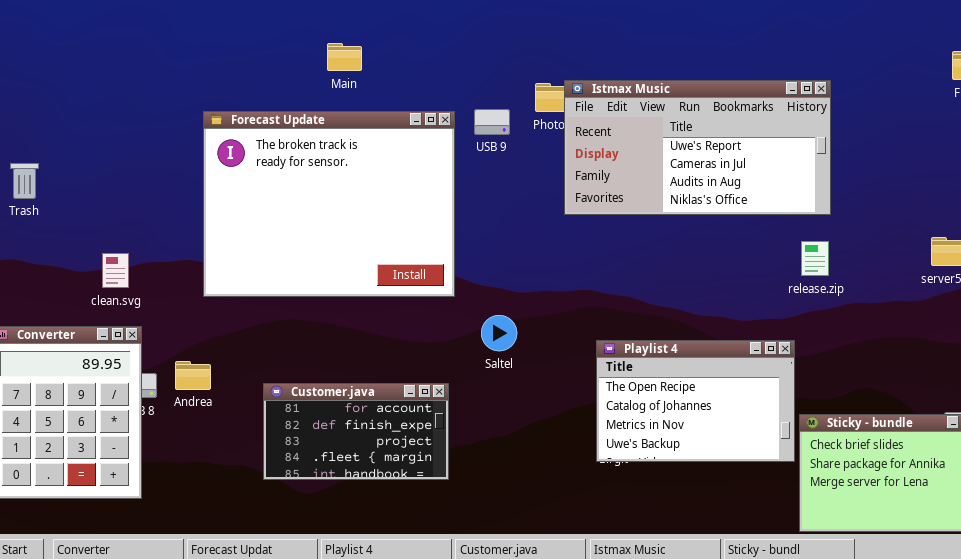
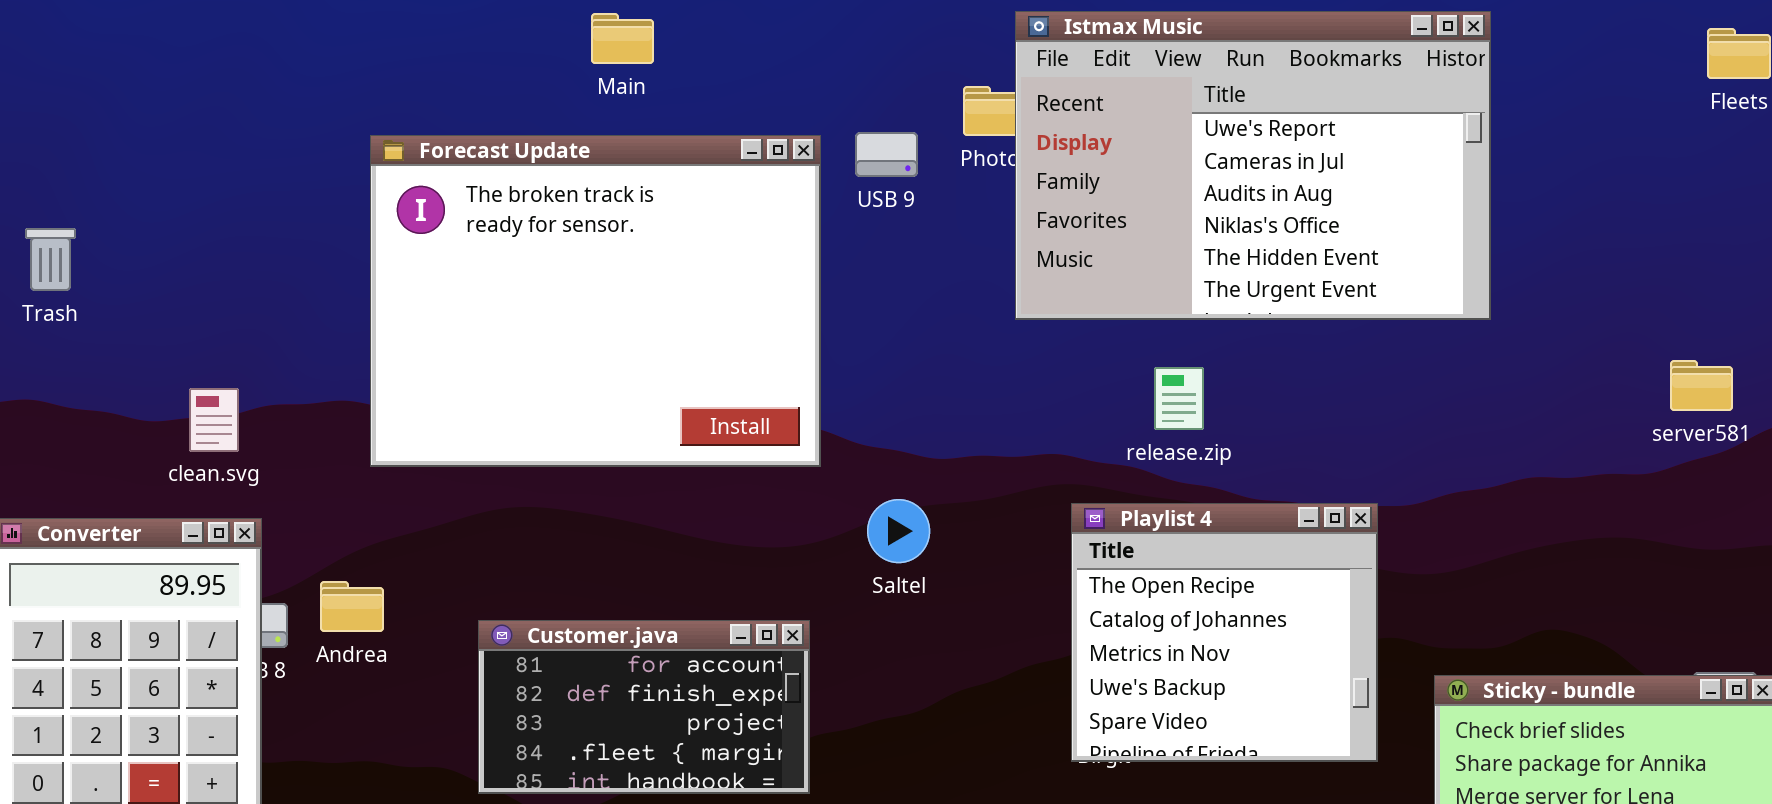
Istmax Music: [564,80,831,215] -> [1015,11,1491,320], resized
release.zip: [801,241,829,276] -> [1154,367,1204,430], moved
Playlist 4: [596,340,795,462] -> [1071,503,1378,762], resized

